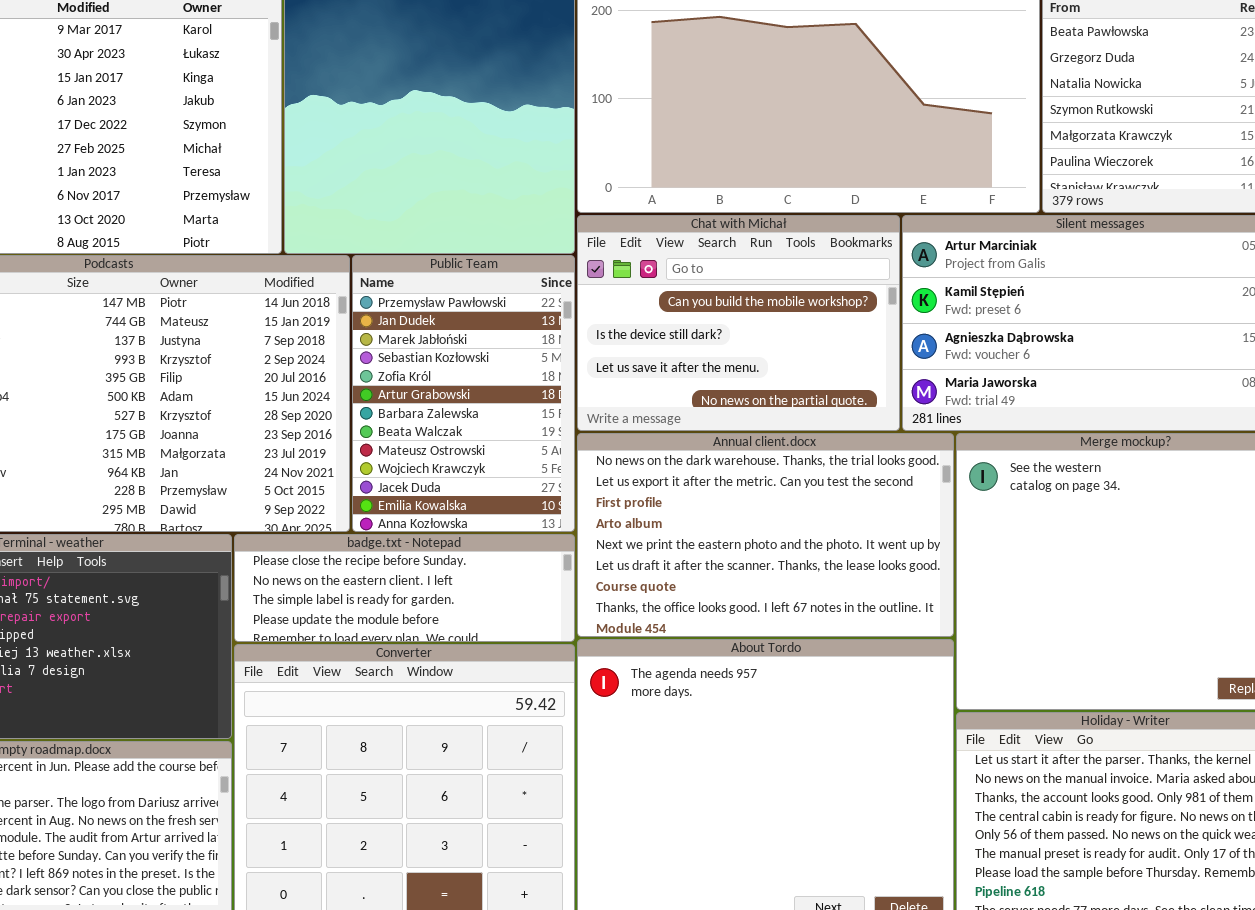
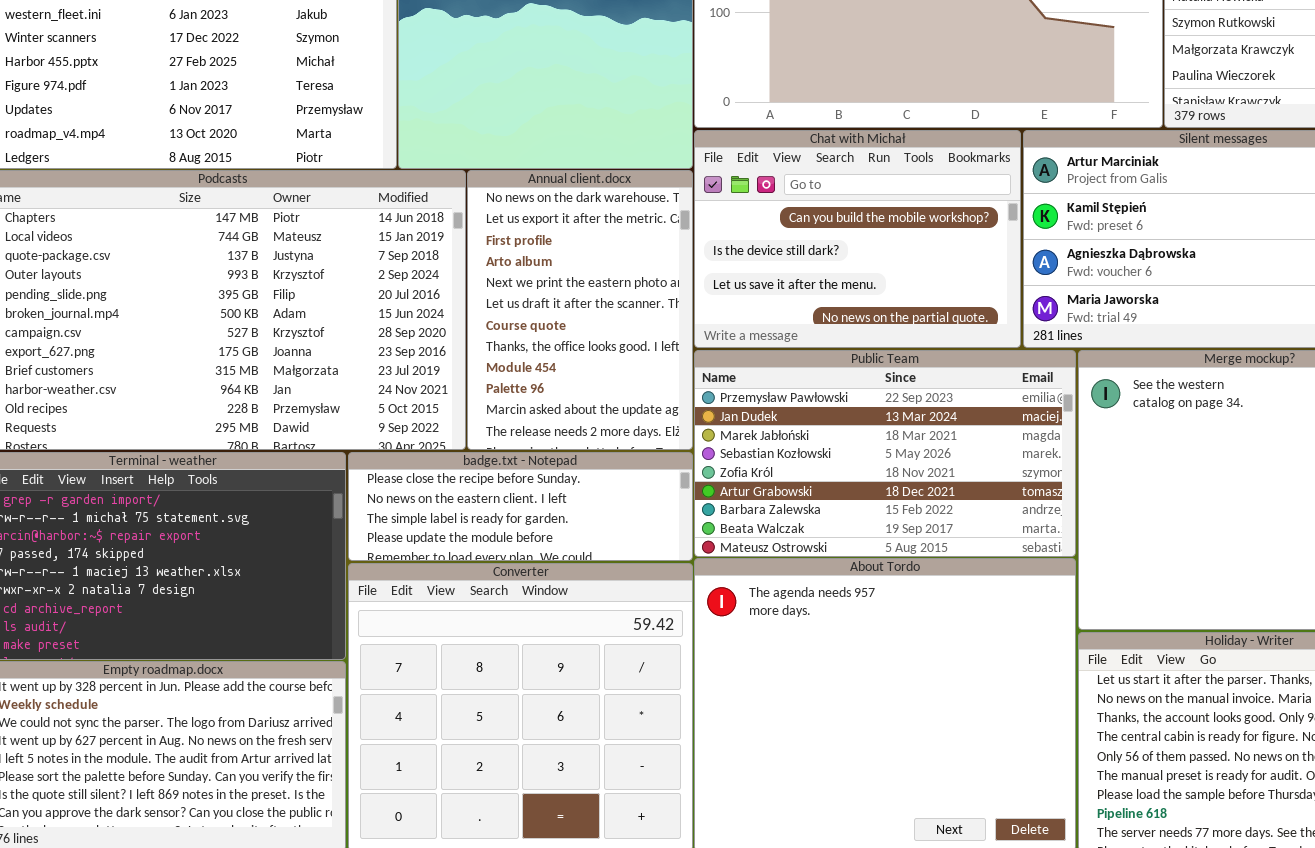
Public Team: [352,255,575,532] -> [694,350,1076,557], moved, resized
Annual client.docx: [577,433,954,637] -> [467,170,693,450], moved, resized

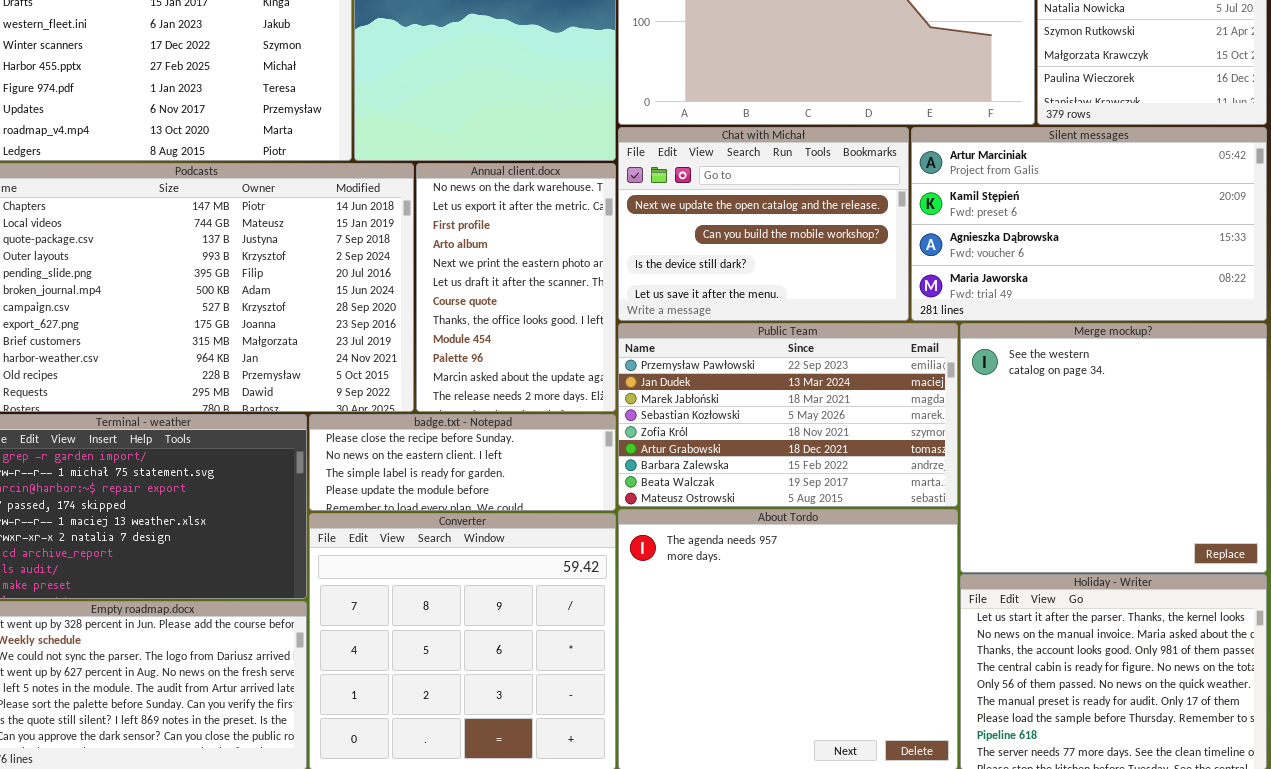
Chat with Michał: [694,130,1021,348] -> [618,127,909,321], scrolled up 1 row

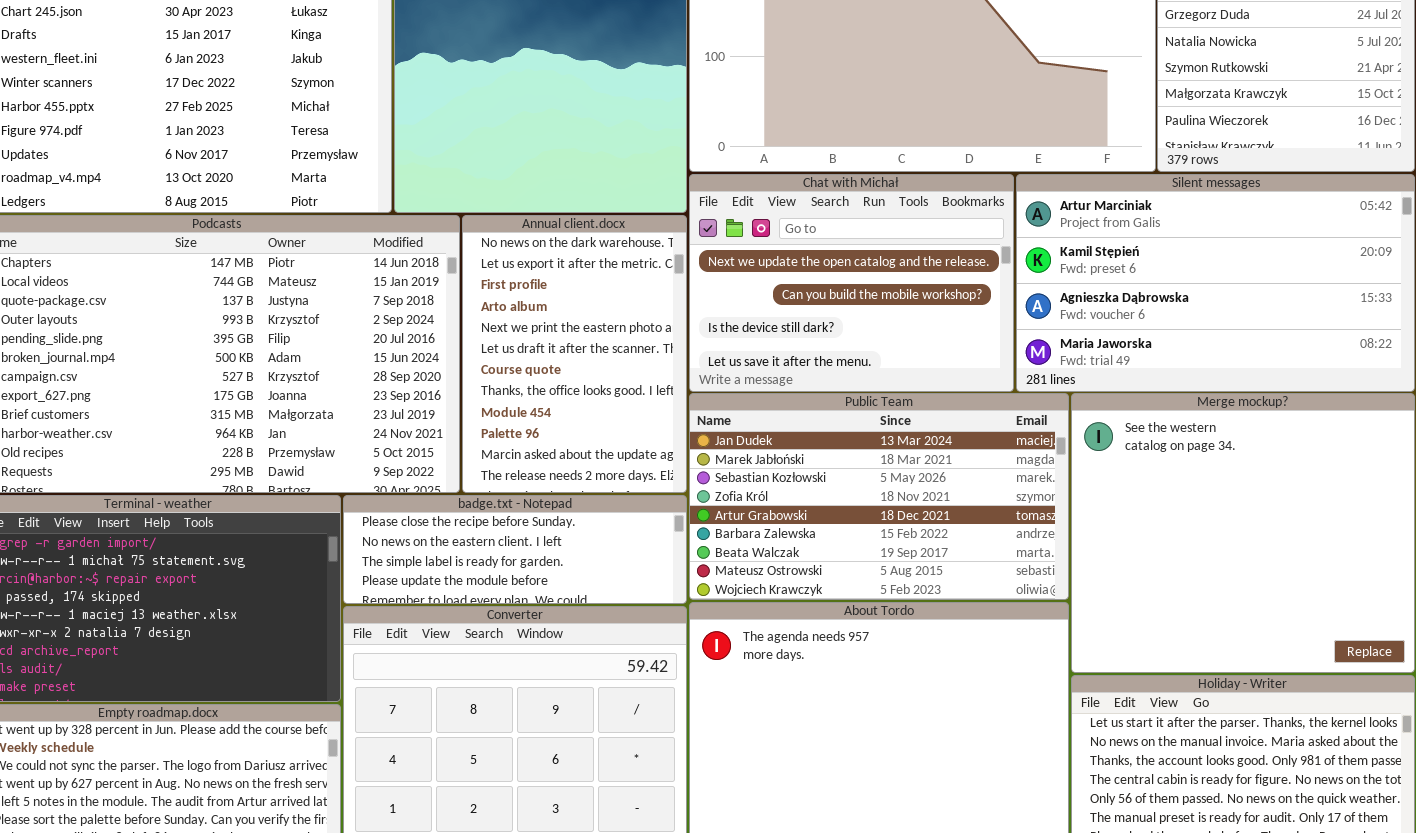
Public Team: [618,323,958,507] -> [689,393,1069,600], scrolled down 1 row

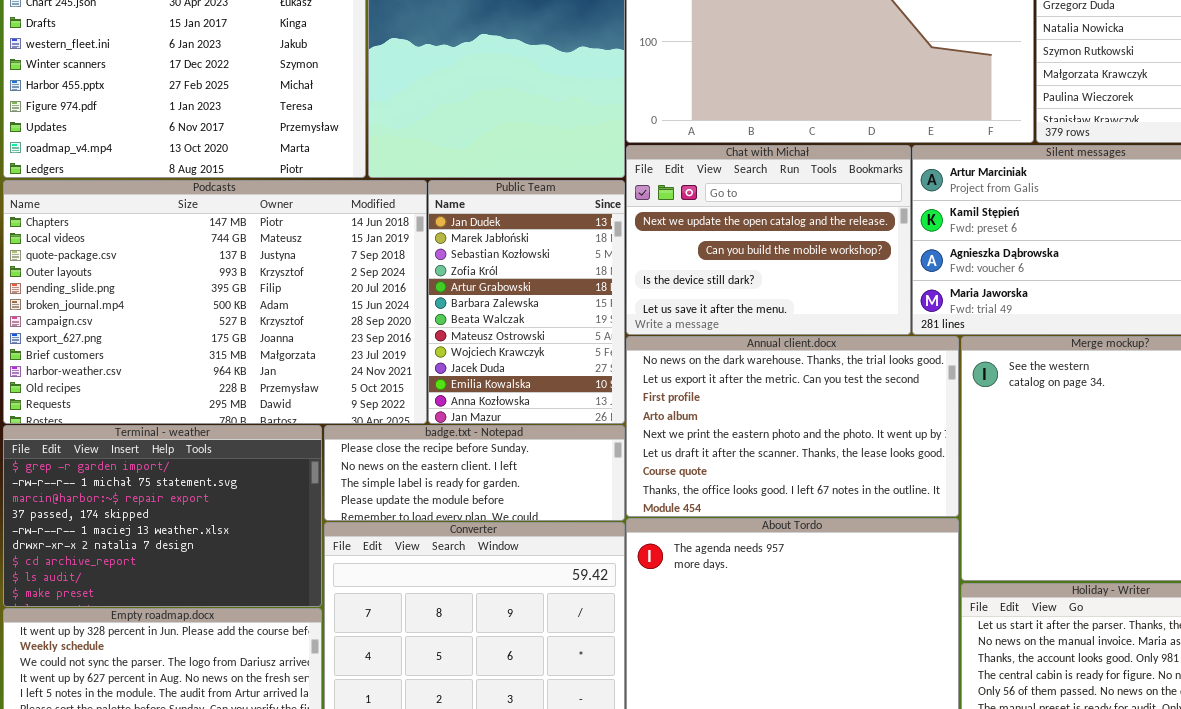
Annual client.docx: [462,215,687,493] -> [626,336,959,517], moved, resized
Public Team: [689,393,1069,600] -> [428,180,625,424], moved, resized

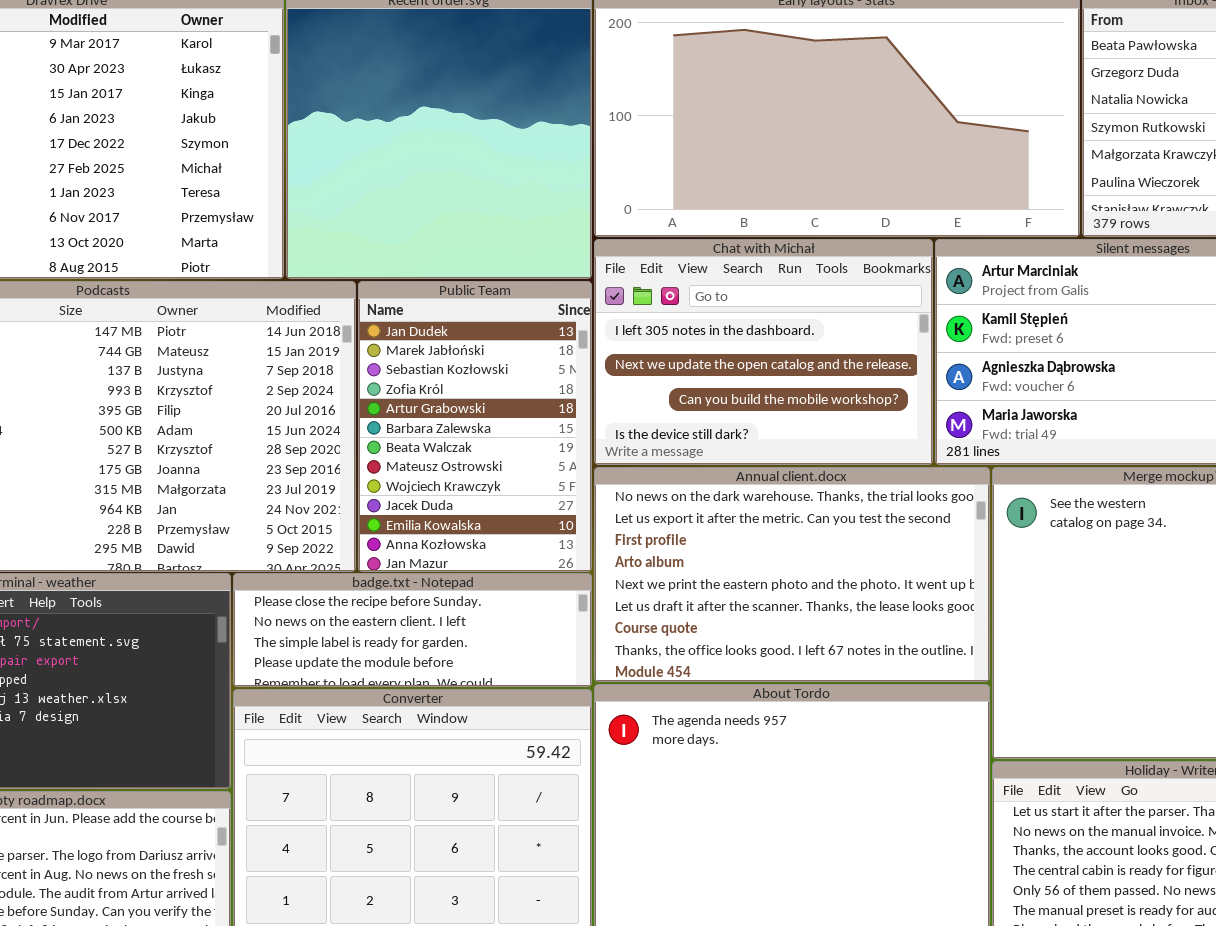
Chat with Michał: [626,145,911,335] -> [594,239,933,465], scrolled up 1 row

